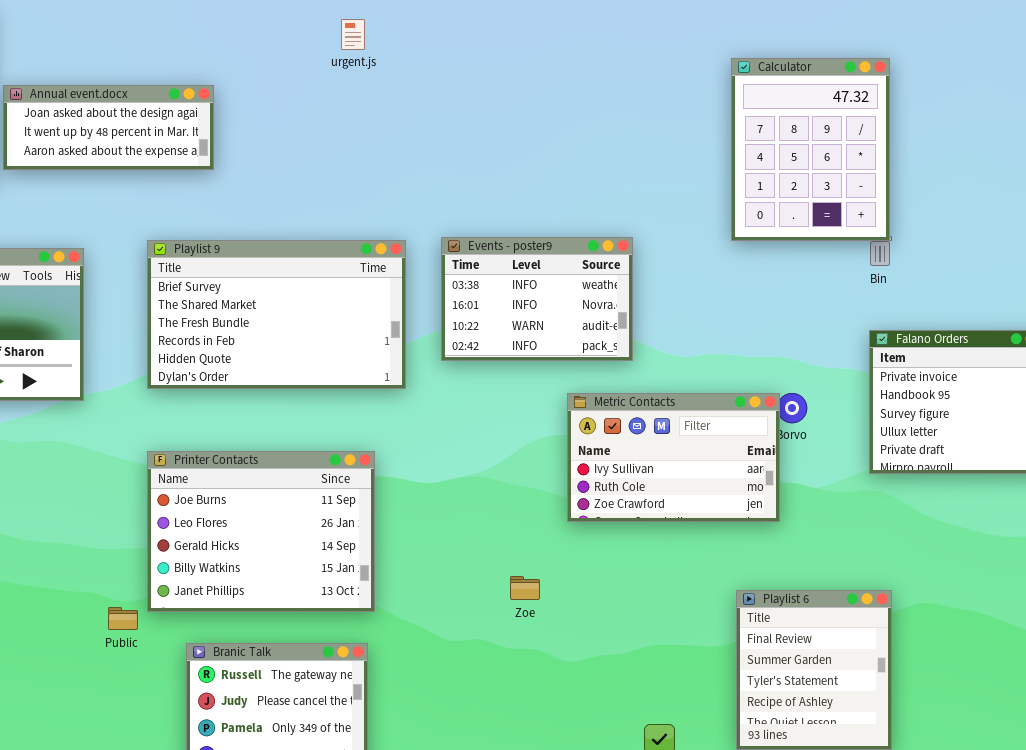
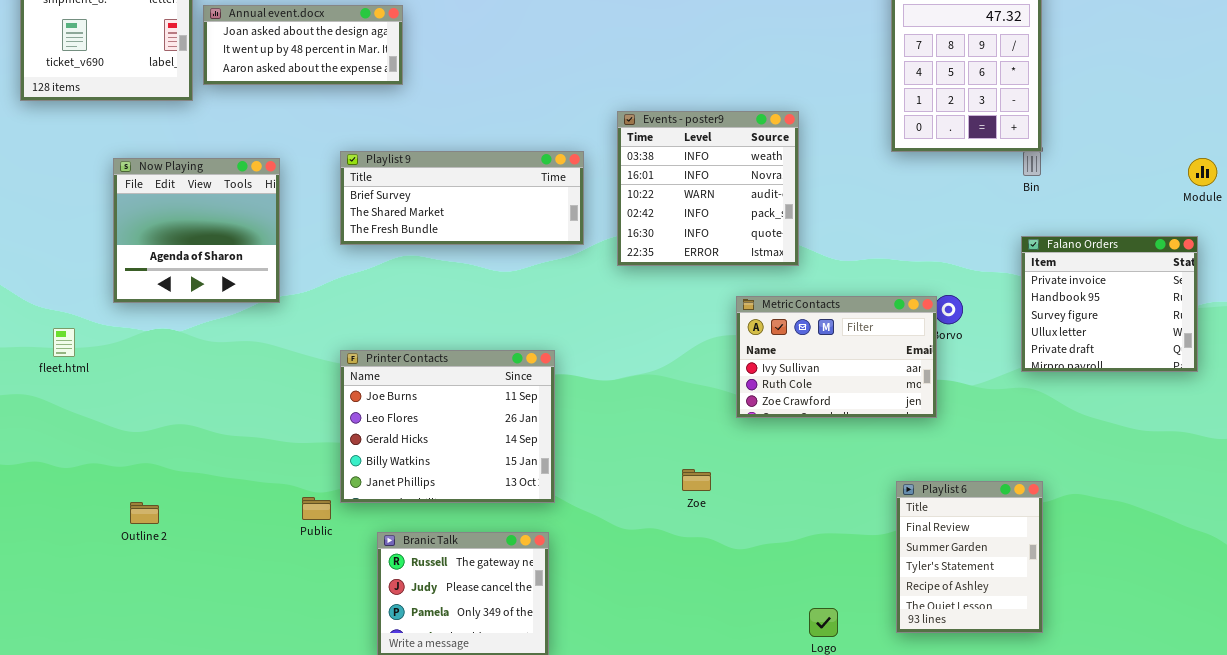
Events - poster9: [441,237,633,361] -> [617,111,799,266], resized
Playlist 9: [147,240,406,389] -> [340,151,584,245], resized

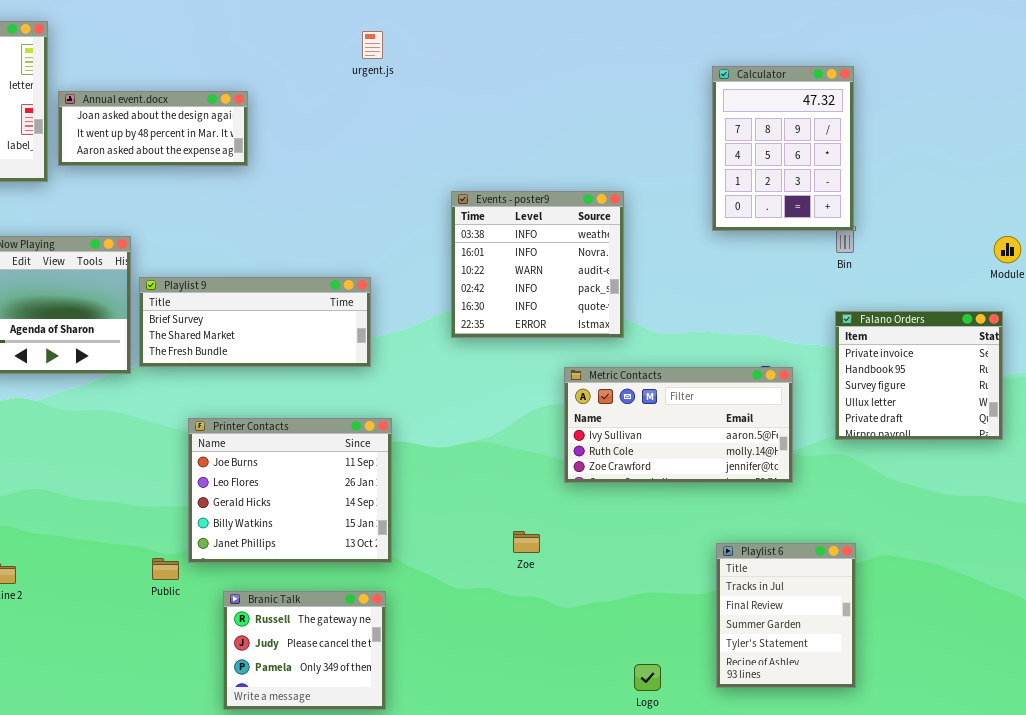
Playlist 9: [340,151,584,245] -> [139,277,371,367], moved
Metric Contacts: [736,296,937,418] -> [564,367,793,483], resized
Playlist 6: [896,481,1043,633] -> [716,543,856,688], scrolled up 1 row

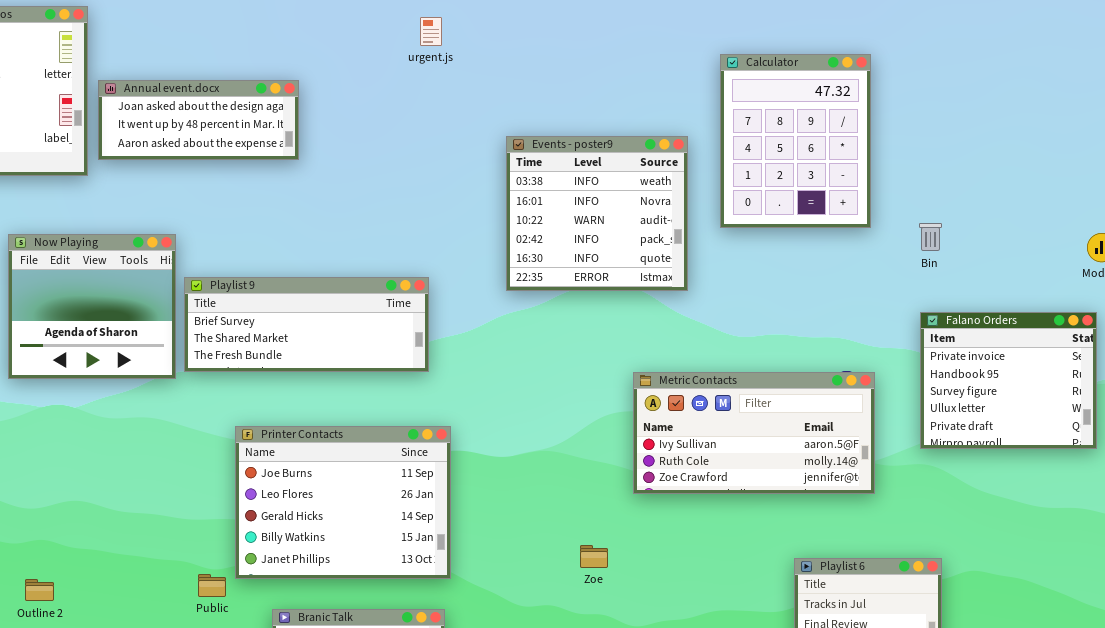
Calculator: [712,66,854,231] -> [720,54,871,228], moved
Events - poster9: [451,191,624,338] -> [506,136,688,291], moved

